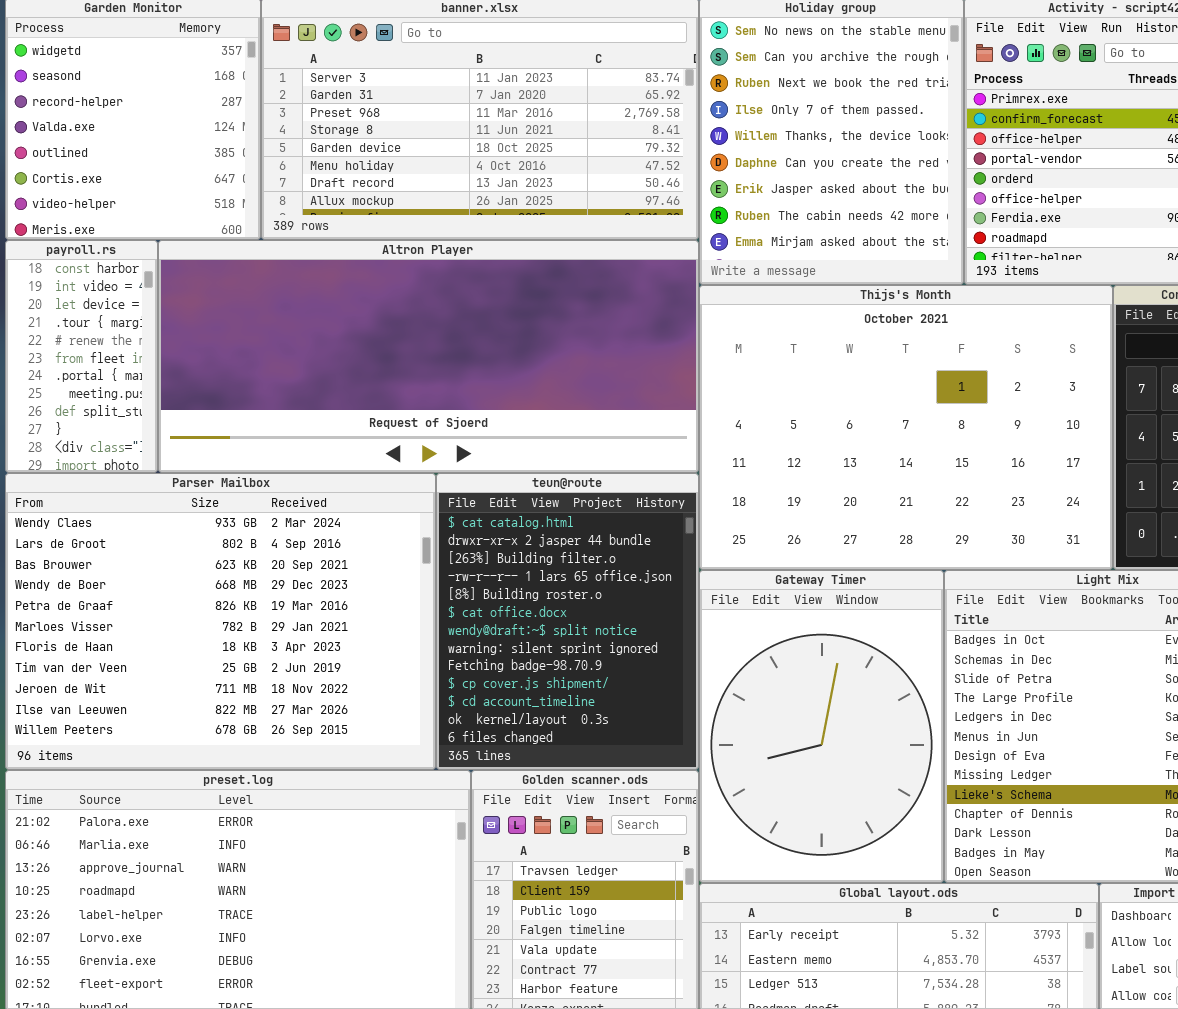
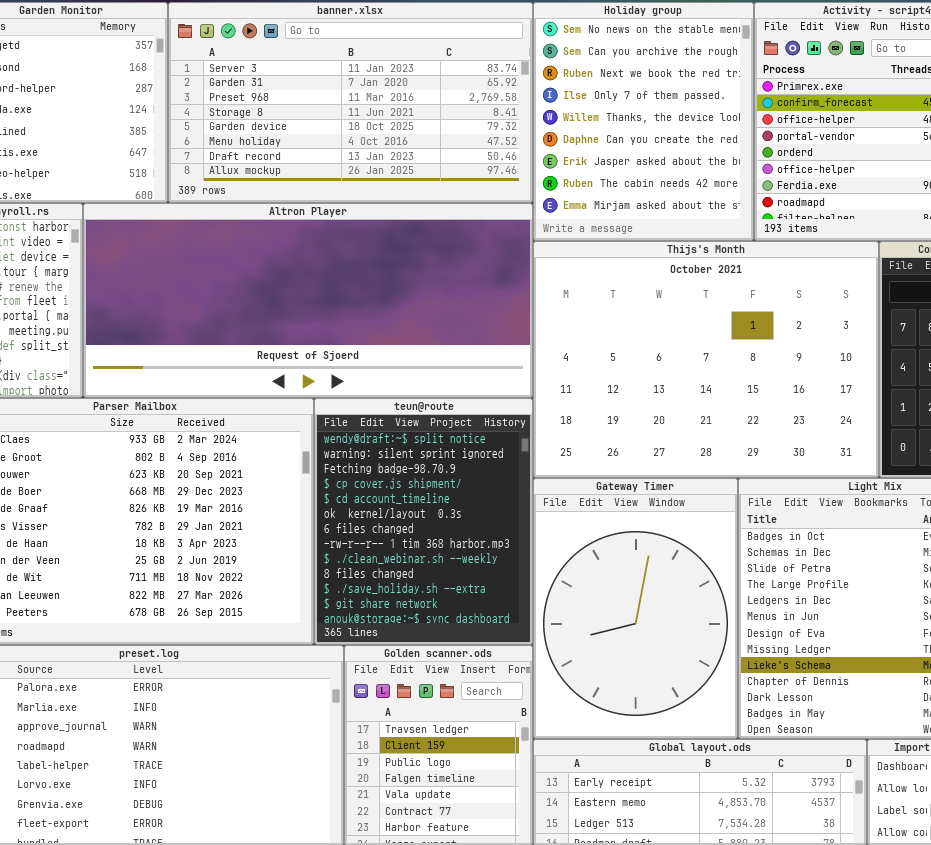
teun@route: [436,473,699,770] -> [314,398,533,645], scrolled down 6 rows

